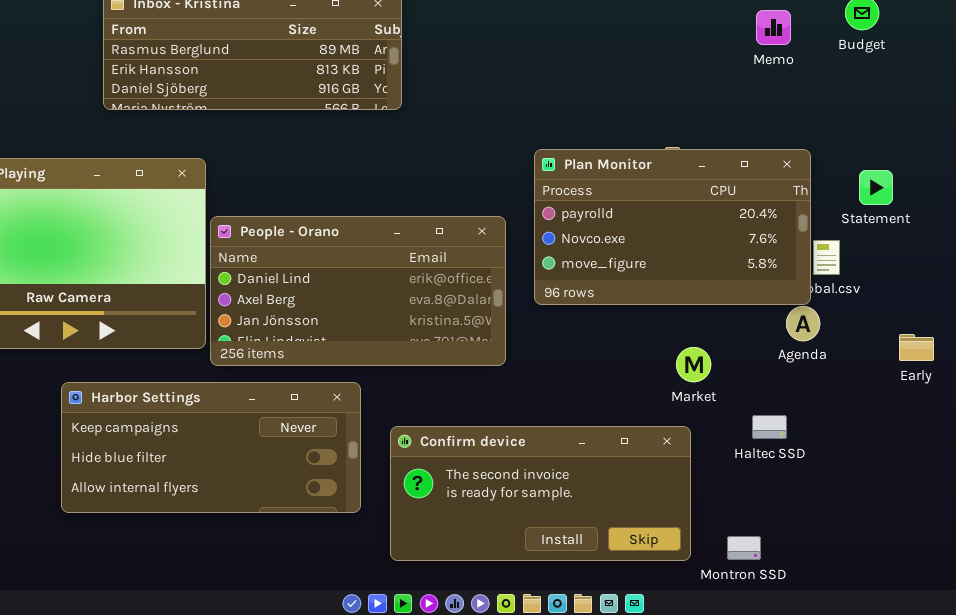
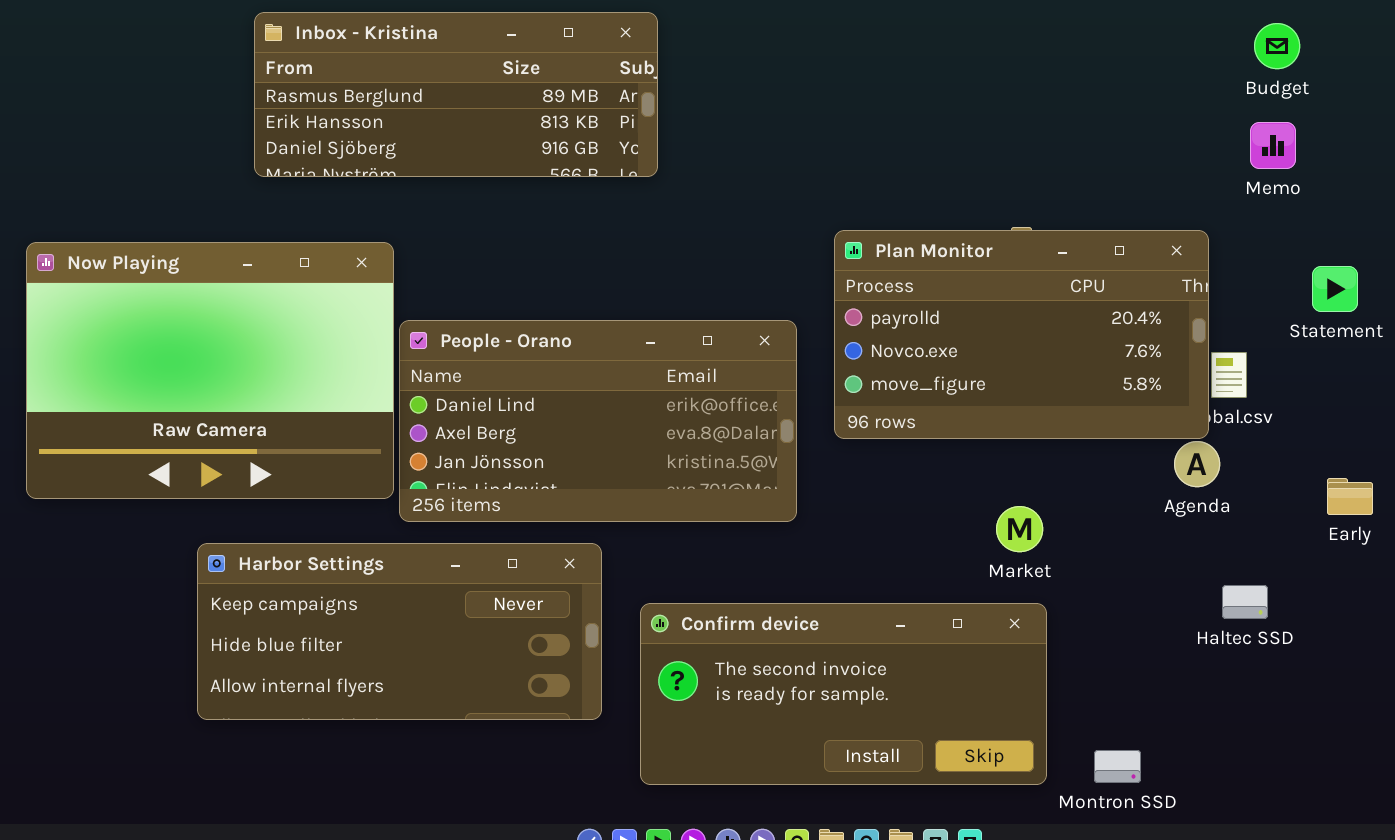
Memo: [756,10,791,45] -> [1250,122,1296,169], moved
Statement: [859,170,893,205] -> [1312,266,1358,312], moved
Market: [676,347,711,382] -> [996,506,1043,552], moved
Haltec SSD: [752,415,787,439] -> [1222,585,1268,619], moved

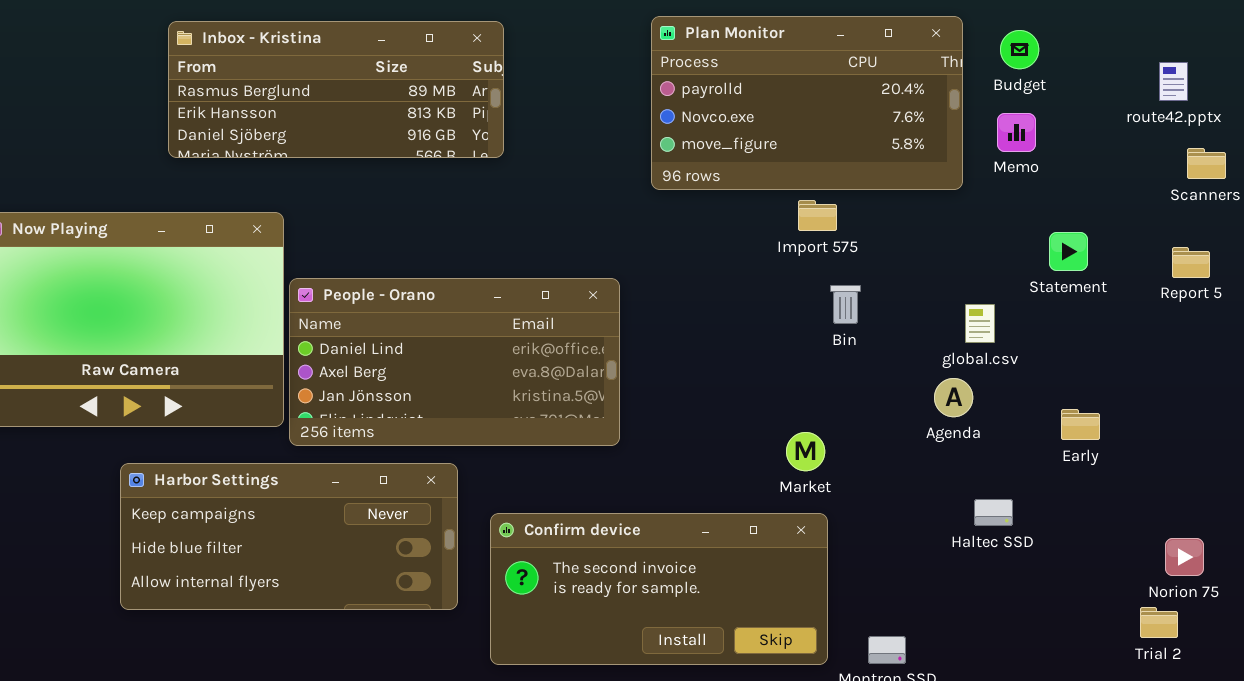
Plan Monitor: [834,230,1209,439] -> [651,16,963,190], moved

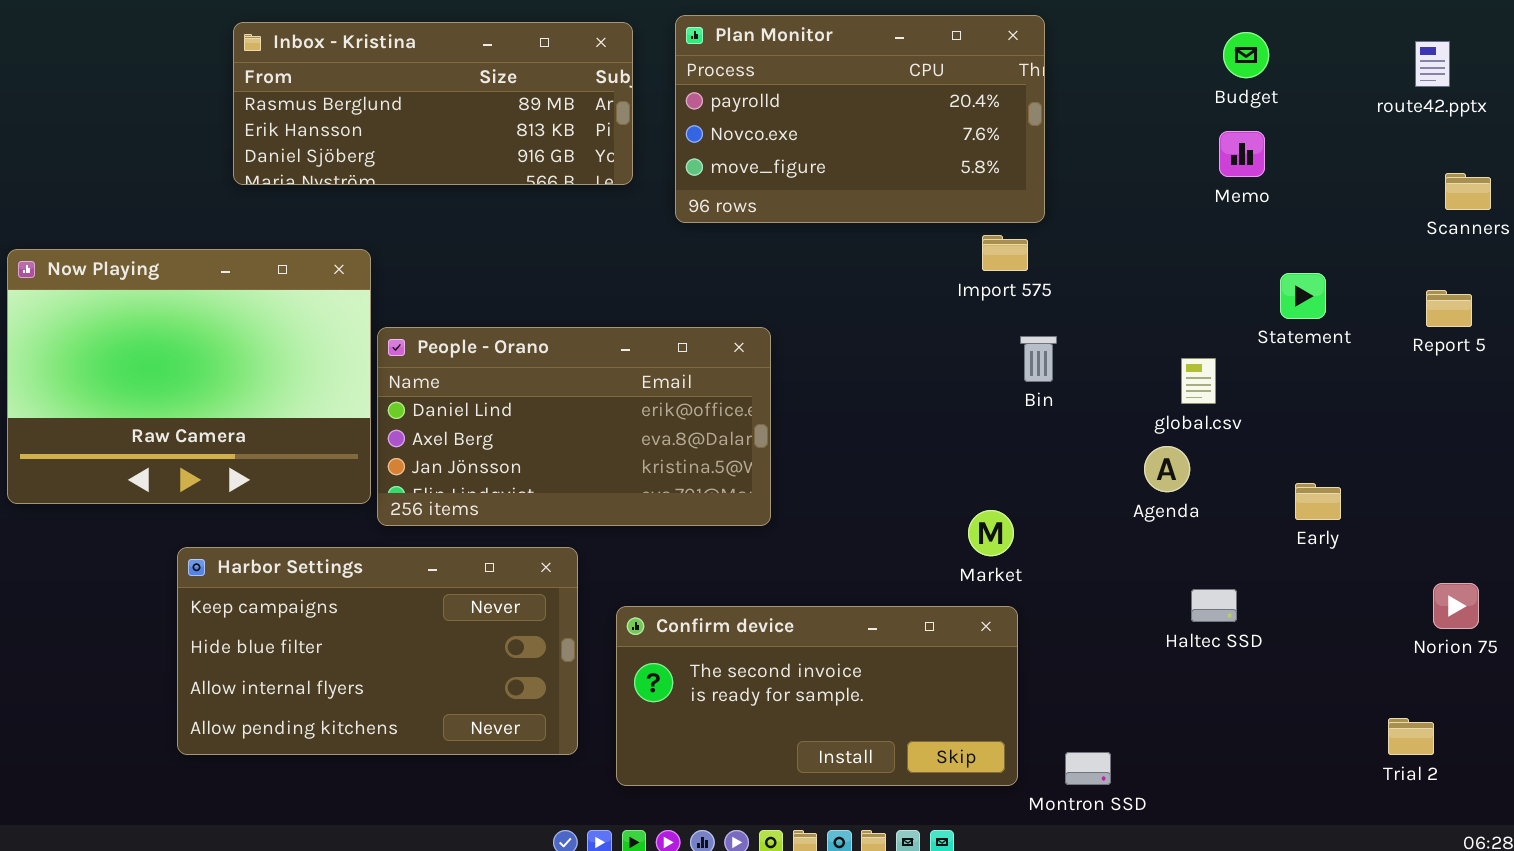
Plan Monitor: [651,16,963,190] -> [675,15,1045,223], moved
route42.pptx: [1159,62,1188,101] -> [1415,41,1450,87], moved
Harbor Settings: [120,463,458,610] -> [177,547,578,755], resized
Norion 75: [1165,538,1204,576] -> [1433,583,1479,629], moved

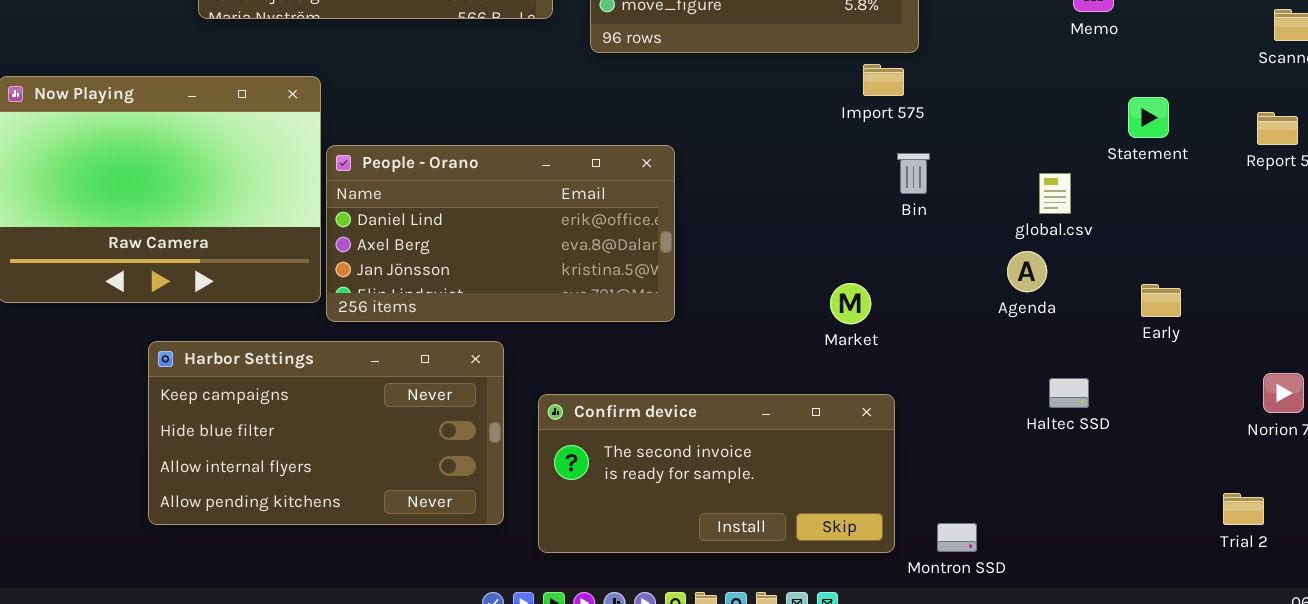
Market: [968,510,1014,556] -> [830,283,871,324], moved

